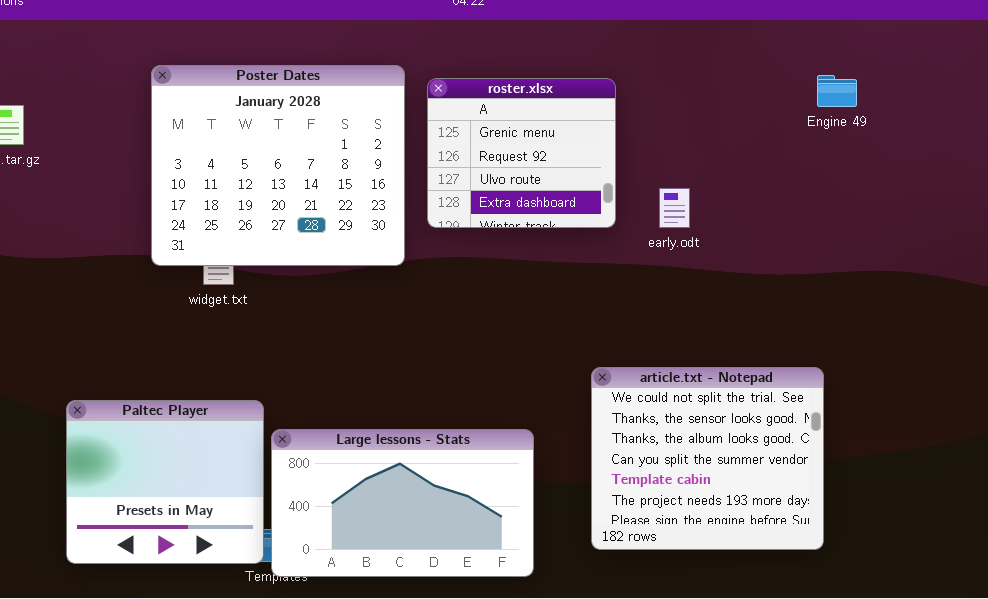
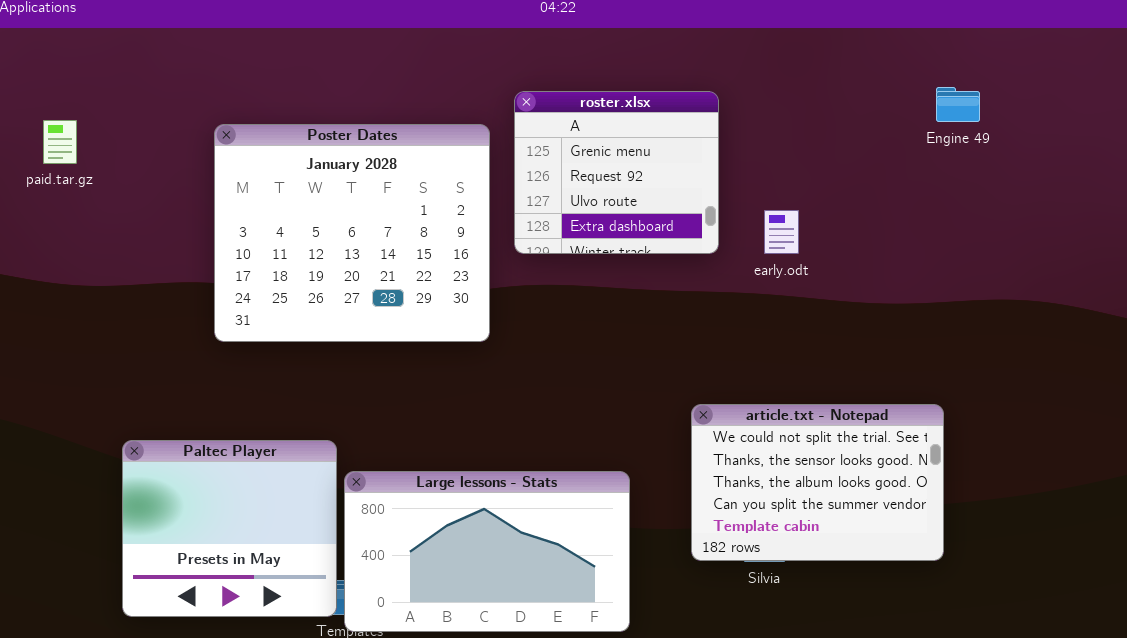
Poster Dates: [151,65,405,266] -> [214,124,490,342], moved
article.txt - Notepad: [591,367,824,550] -> [691,404,944,561], resized

